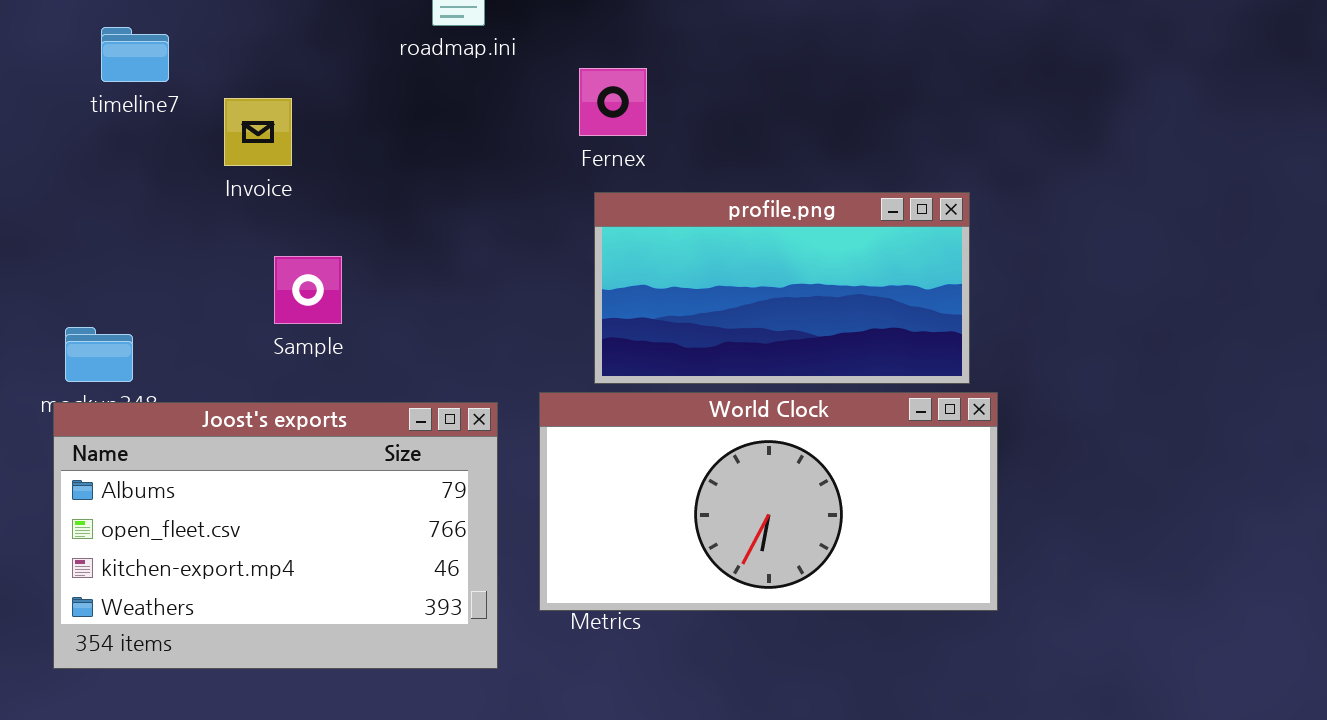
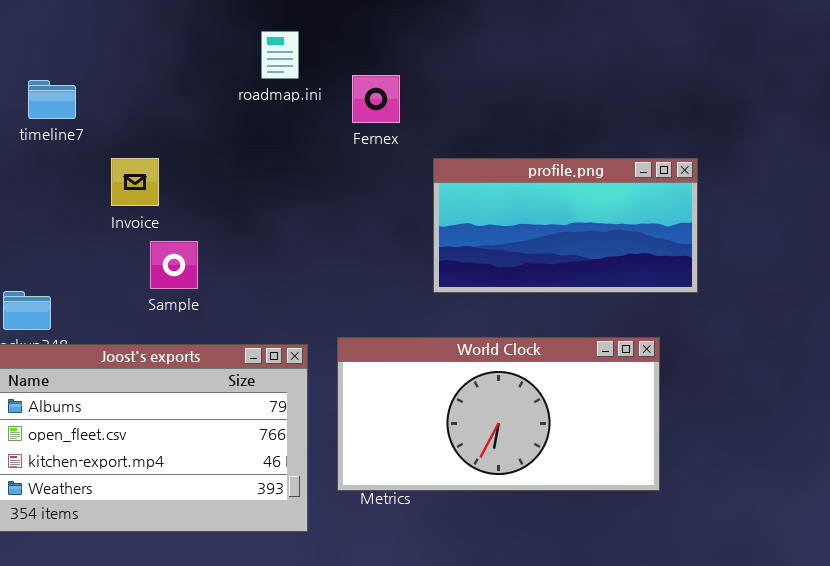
Fernex: [579,68,647,136] -> [352,75,400,123], moved
Invoice: [224,98,292,166] -> [111,158,159,206], moved
profile.png: [594,192,970,384] -> [433,158,698,293], moved

